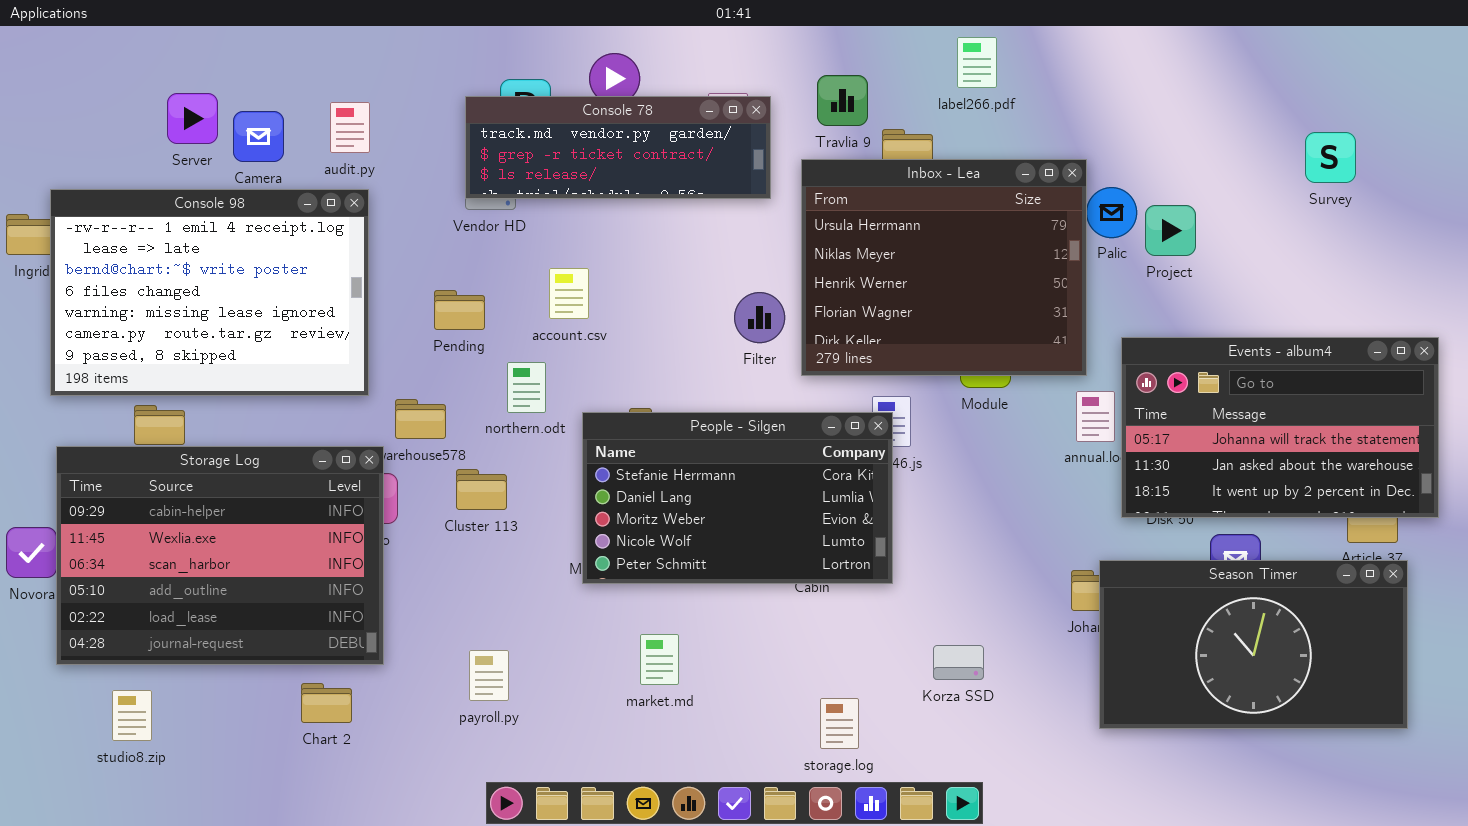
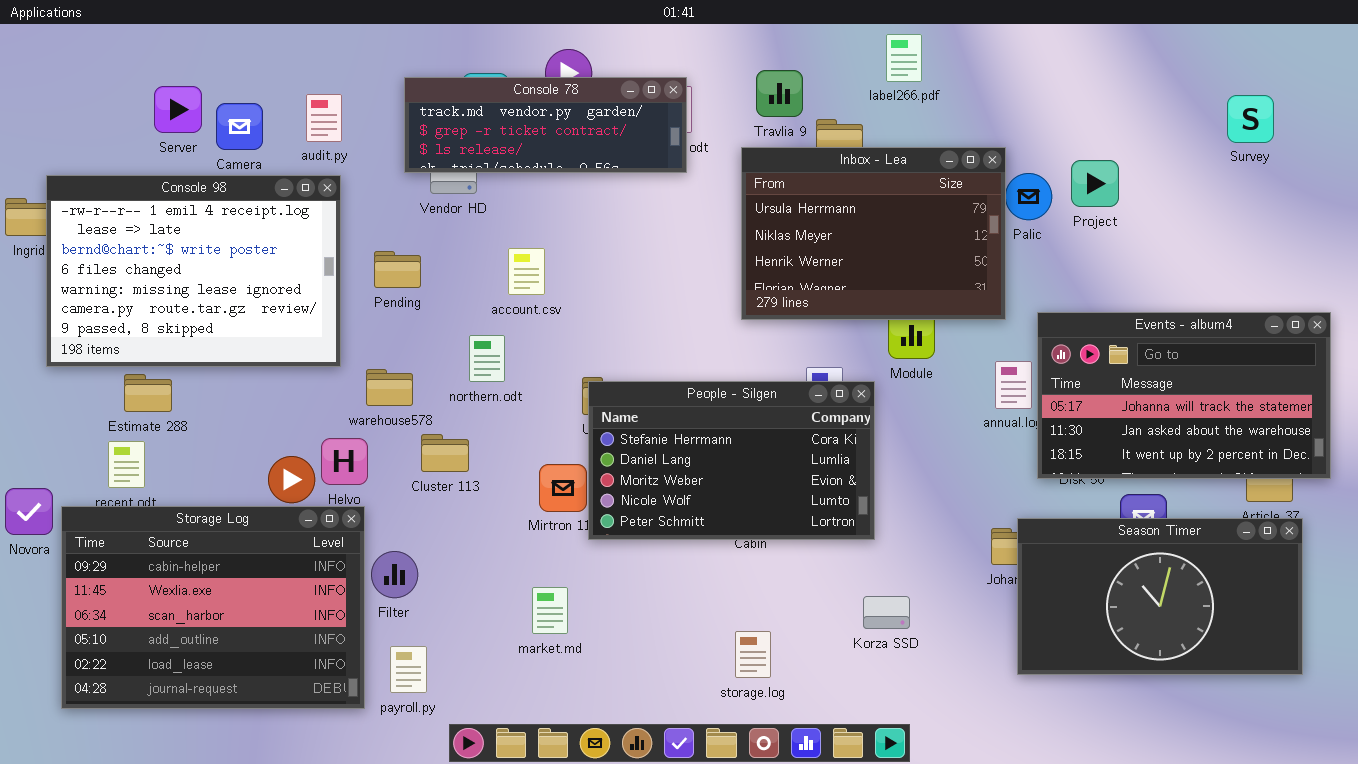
Console 78: [465,96,771,199] -> [404,77,687,173], moved
Survey: [1305,132,1356,183] -> [1227,95,1274,143], moved
Inbox - Lea: [801,159,1087,376] -> [741,147,1006,320], resized
Project: [1145,205,1196,256] -> [1071,160,1119,207], moved
Pending: [434,290,485,330] -> [374,251,421,288], moved
Filter: [734,292,785,343] -> [371,551,418,598], moved
People - Silgen: [582,412,893,584] -> [588,381,875,540], moved
Storage Log: [56,446,384,665] -> [61,506,365,709], moved
market.md: [640,634,679,685] -> [532,587,568,634], moved
payroll.py: [469,650,509,701] -> [390,646,427,693], moved
storage.log: [820,698,859,749] -> [735,631,771,678], moved

